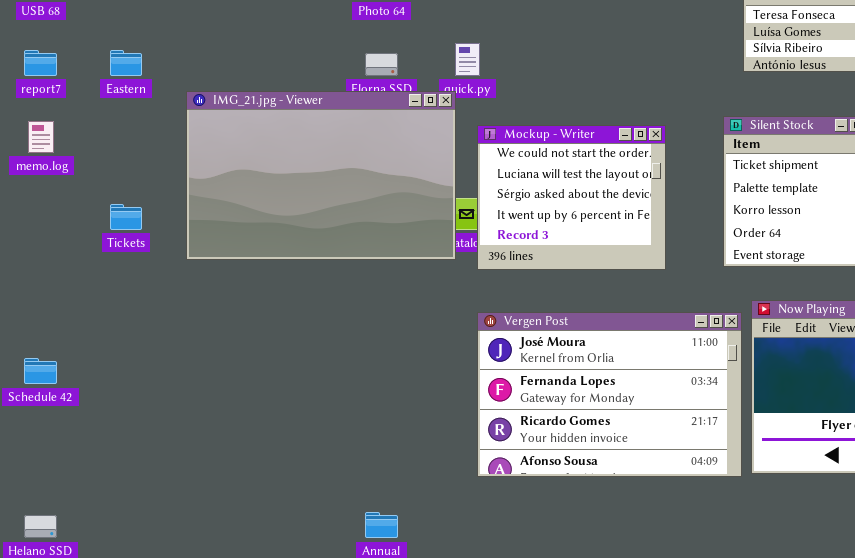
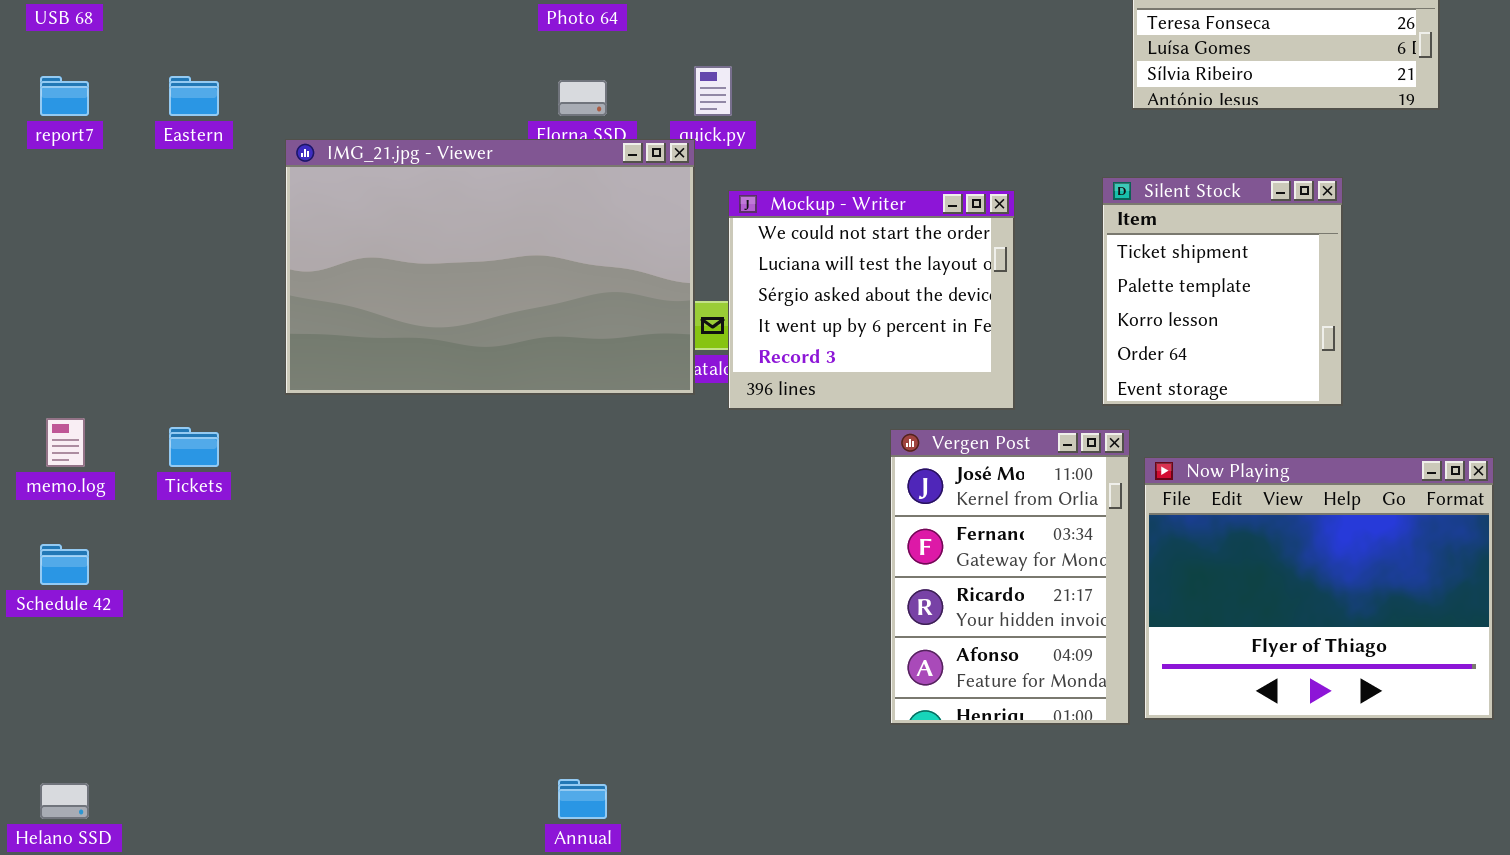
memo.log: [28,121,54,153] -> [46,418,85,467], moved
Tickets: [110,204,142,230] -> [169,427,219,467], moved
Vergen Post: [477,312,742,477] -> [890,429,1130,725], resized

